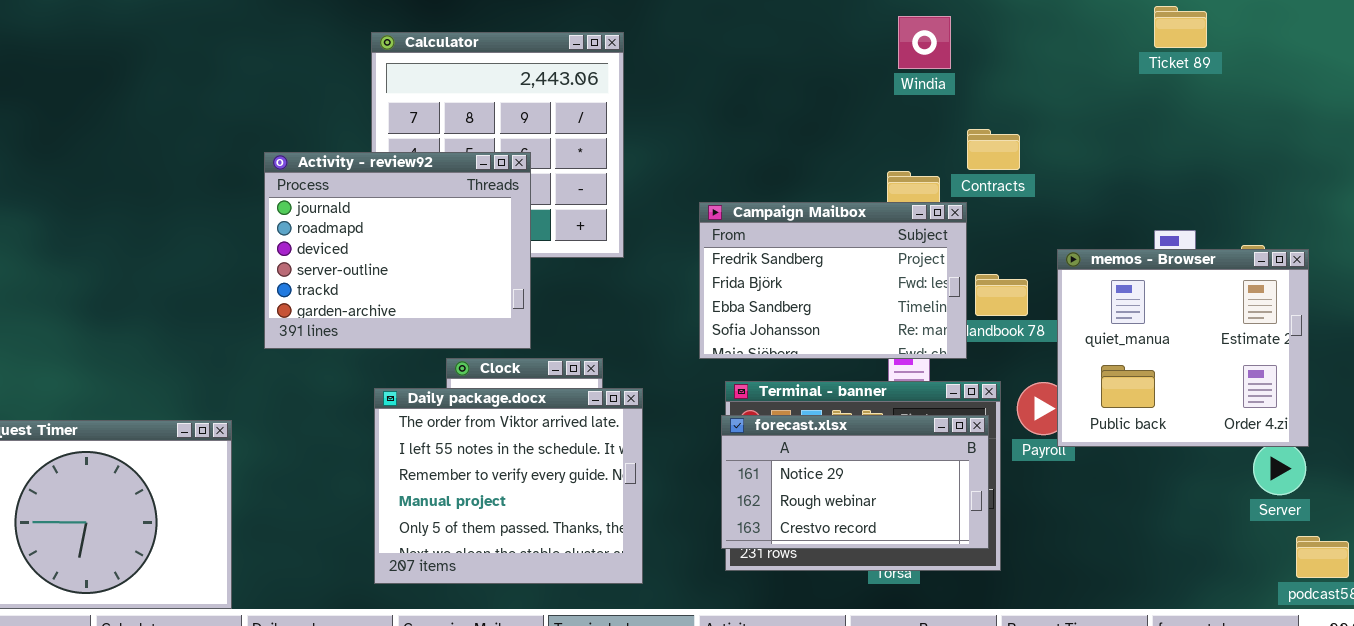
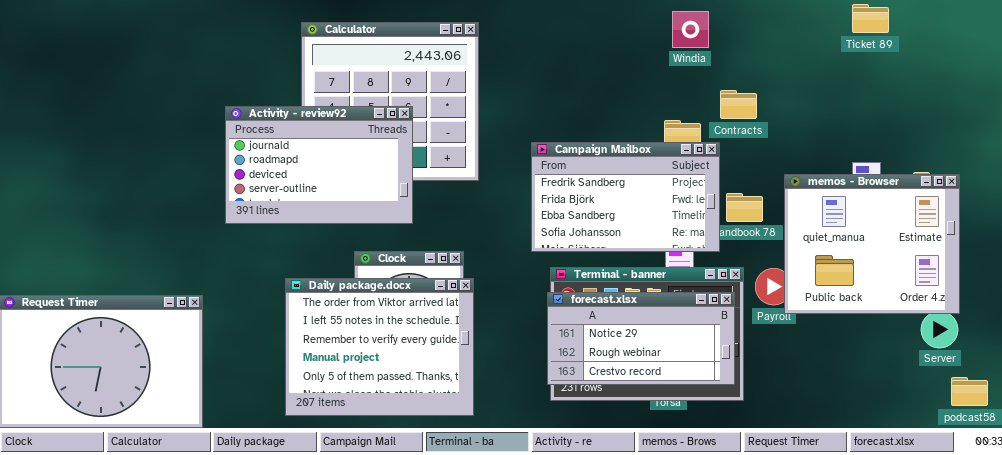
Activity - review92: [264,152,531,349] -> [225,106,413,224], resized
Daily package.docx: [374,388,643,584] -> [285,278,474,416], moved

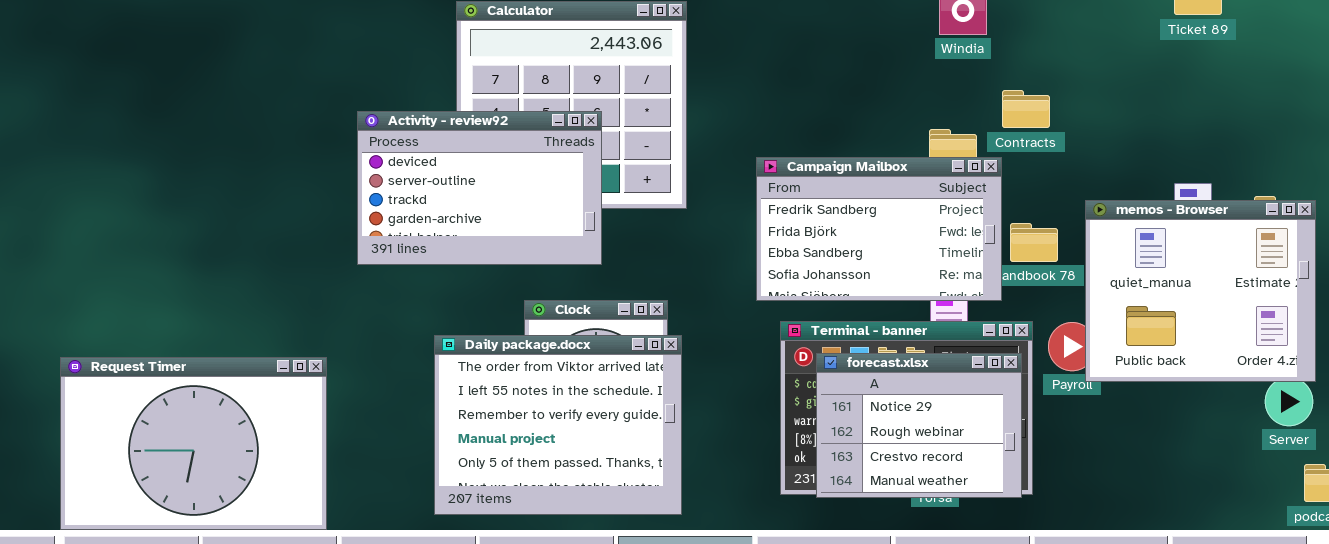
Activity - review92: [225,106,413,224] -> [357,111,602,265], scrolled down 2 rows
forecast.xlsx: [547,292,735,385] -> [816,353,1022,498], resized

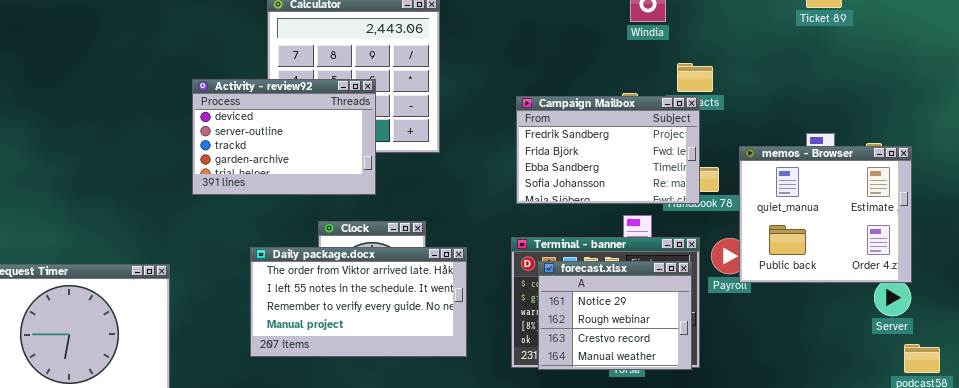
Campaign Mailbox: [756,157,1002,301] -> [516,96,700,204], moved
Daily package.docx: [434,335,682,515] -> [250,247,467,357], resized

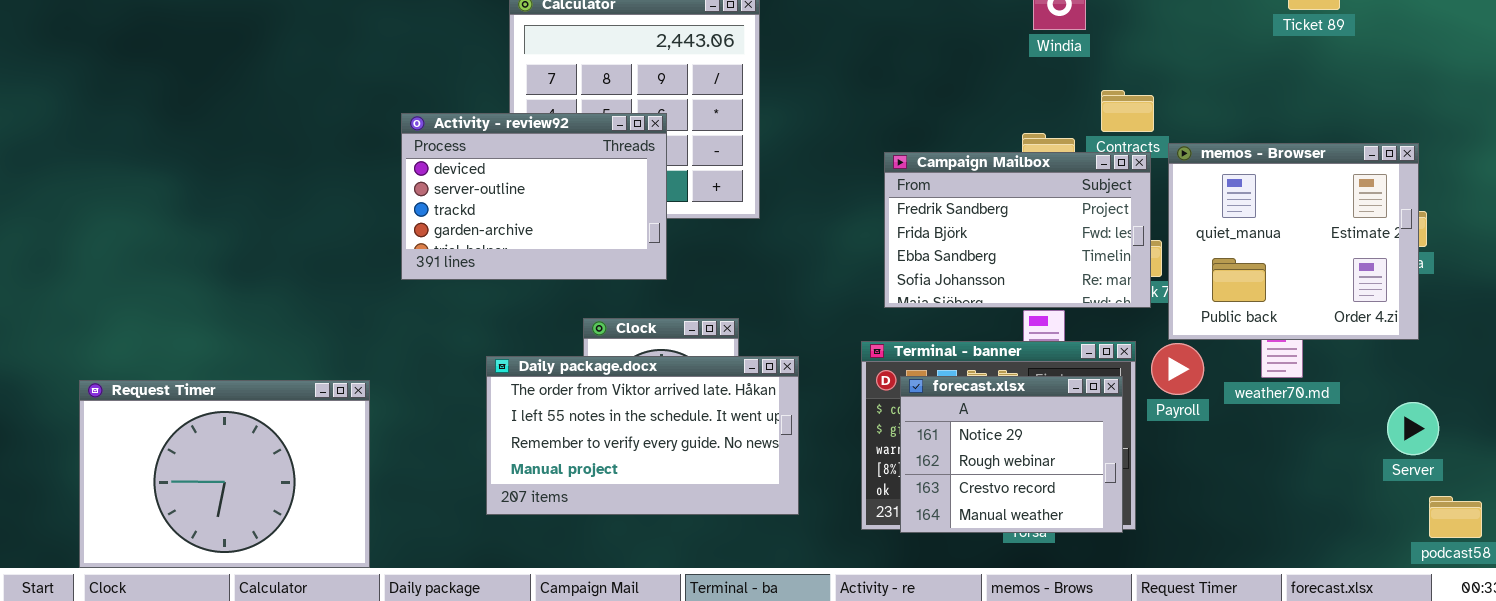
Campaign Mailbox: [516,96,700,204] -> [884,152,1151,308], moved
memos - Browser: [739,146,912,283] -> [1168,143,1419,340], moved

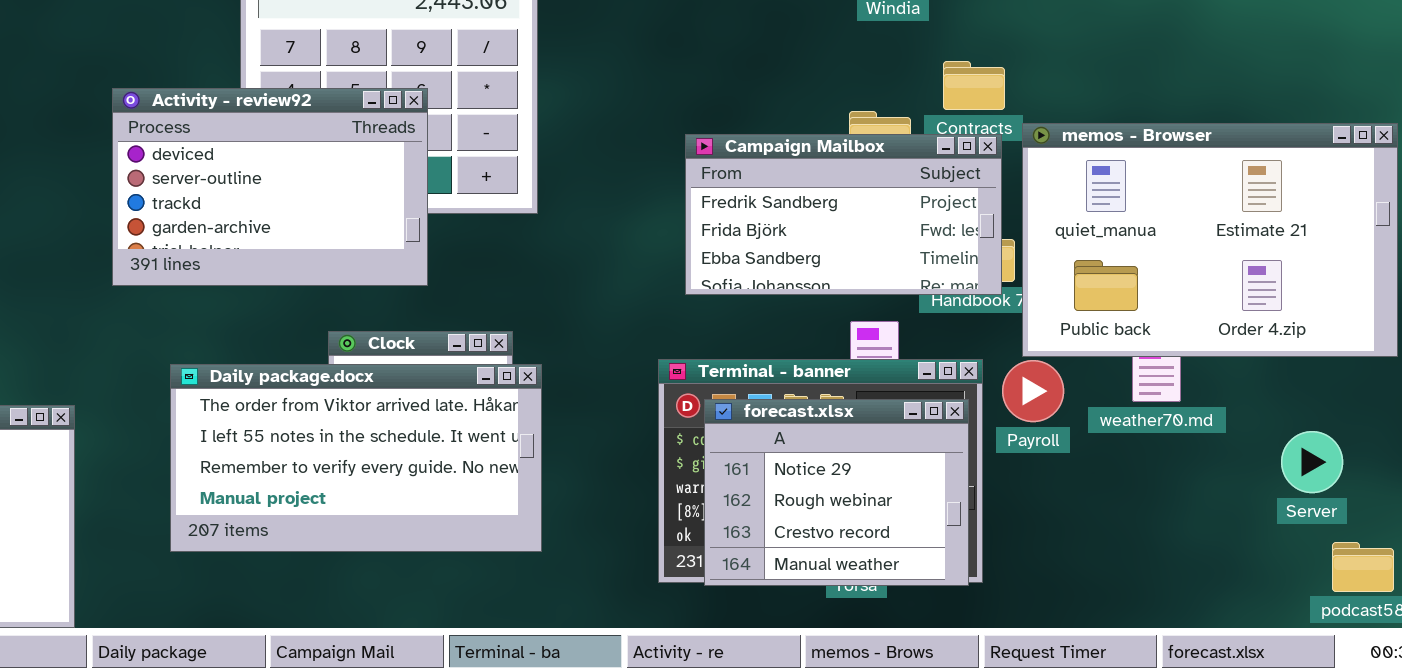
memos - Browser: [1168,143,1419,340] -> [1022,123,1398,357], resized
Campaign Mailbox: [884,152,1151,308] -> [685,134,1002,295], resized
Daily package.docx: [486,356,799,515] -> [170,364,542,552], moved

